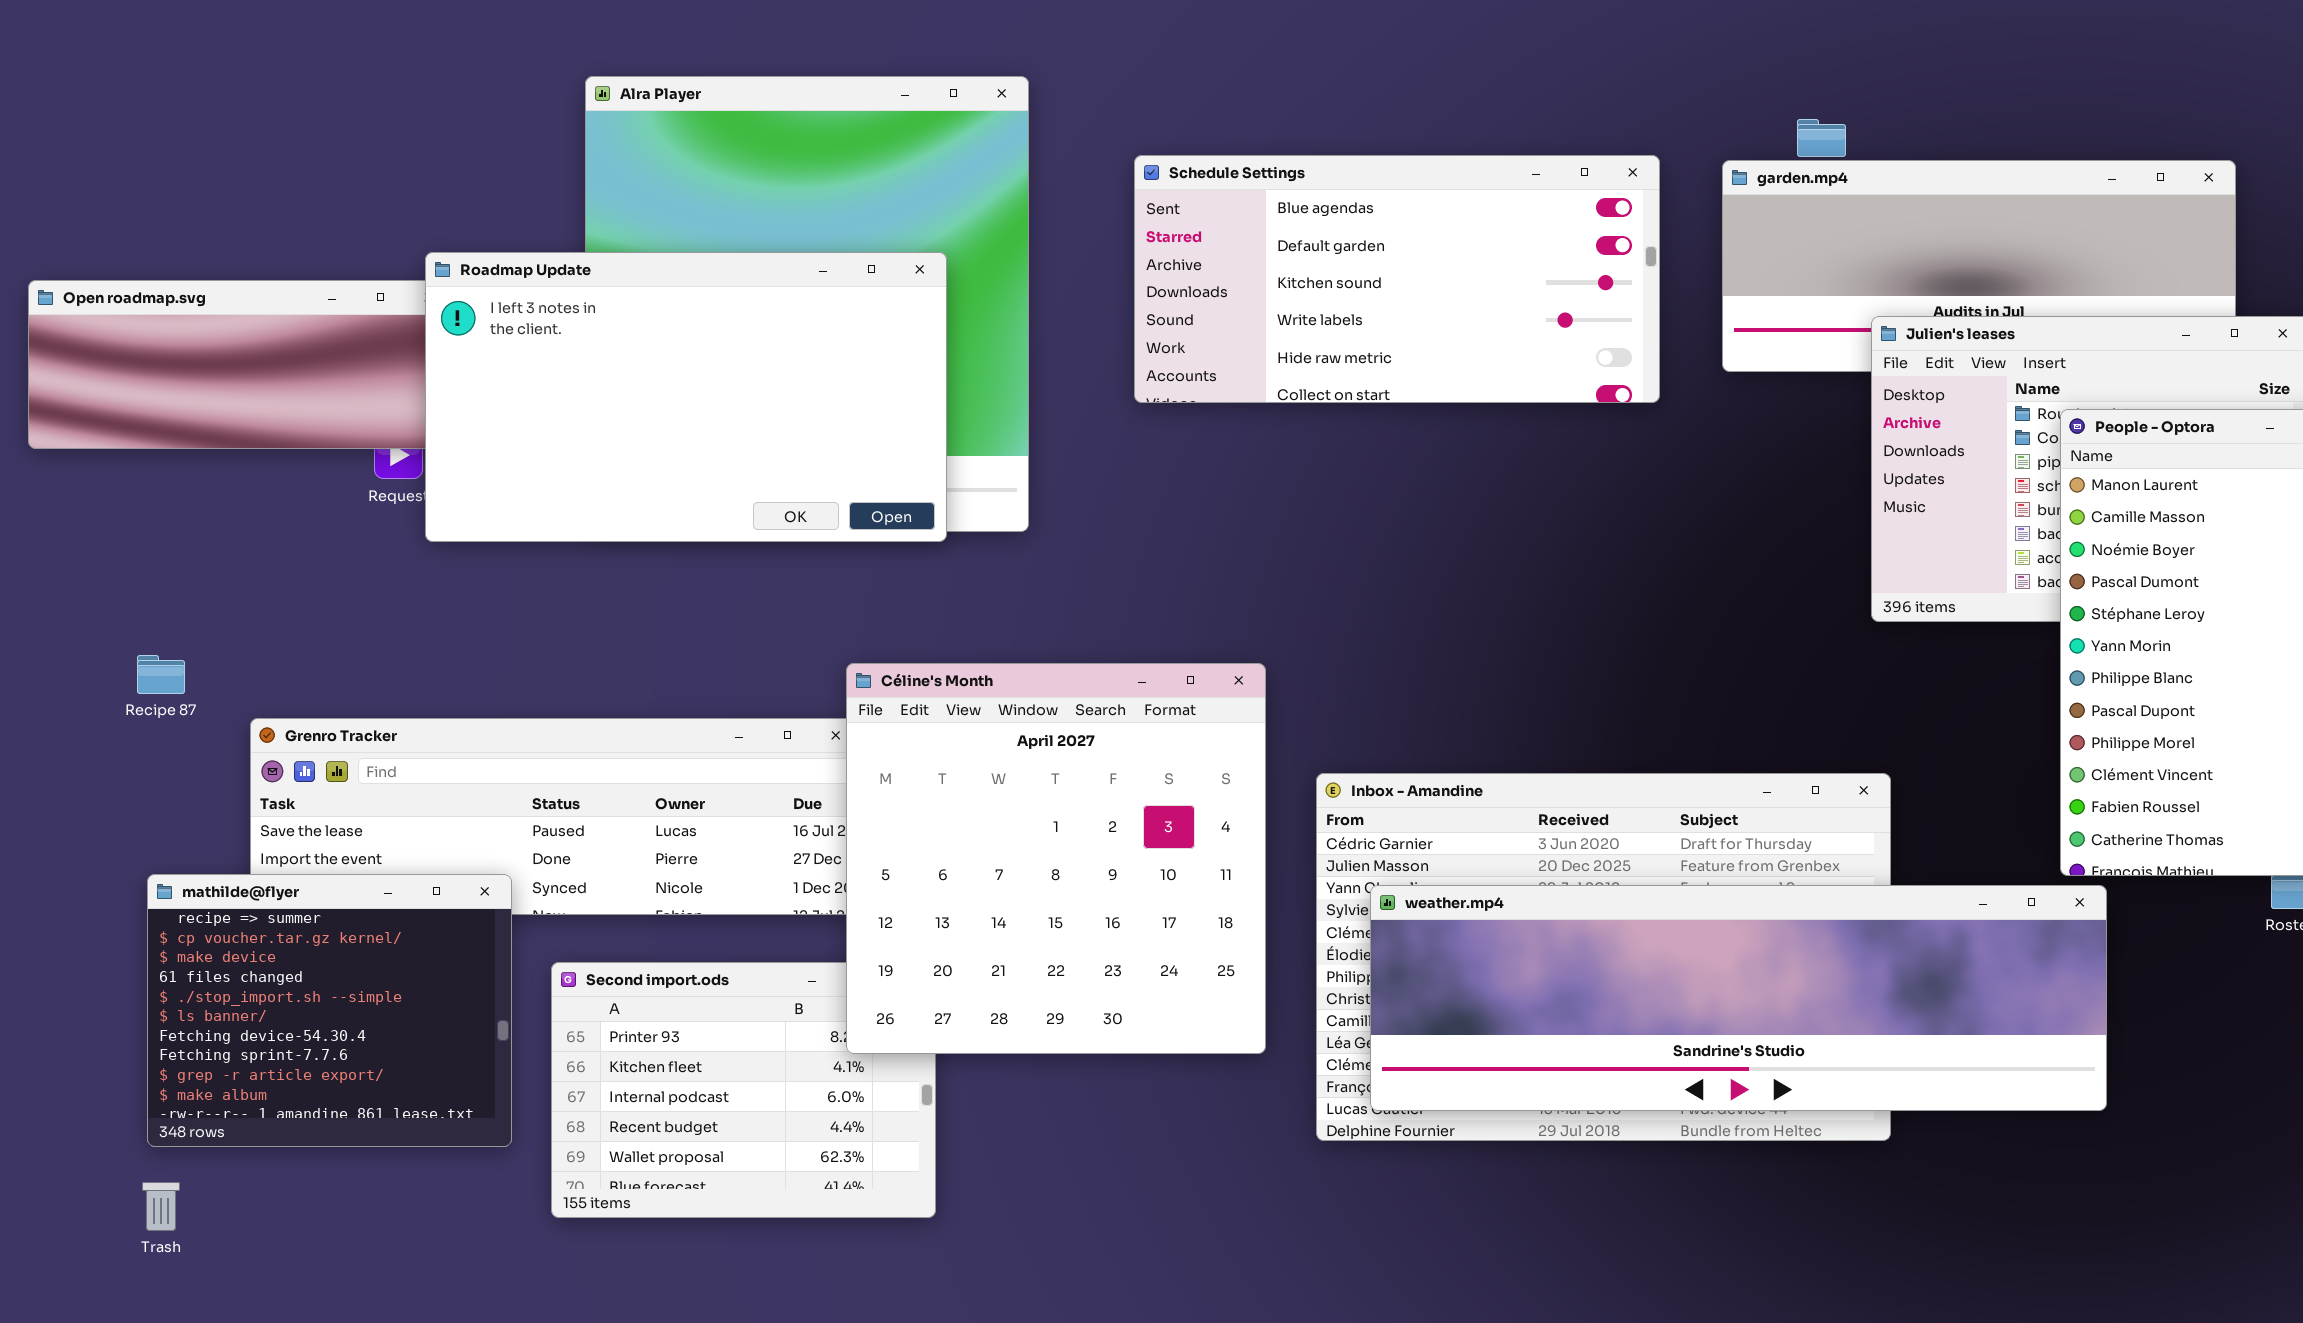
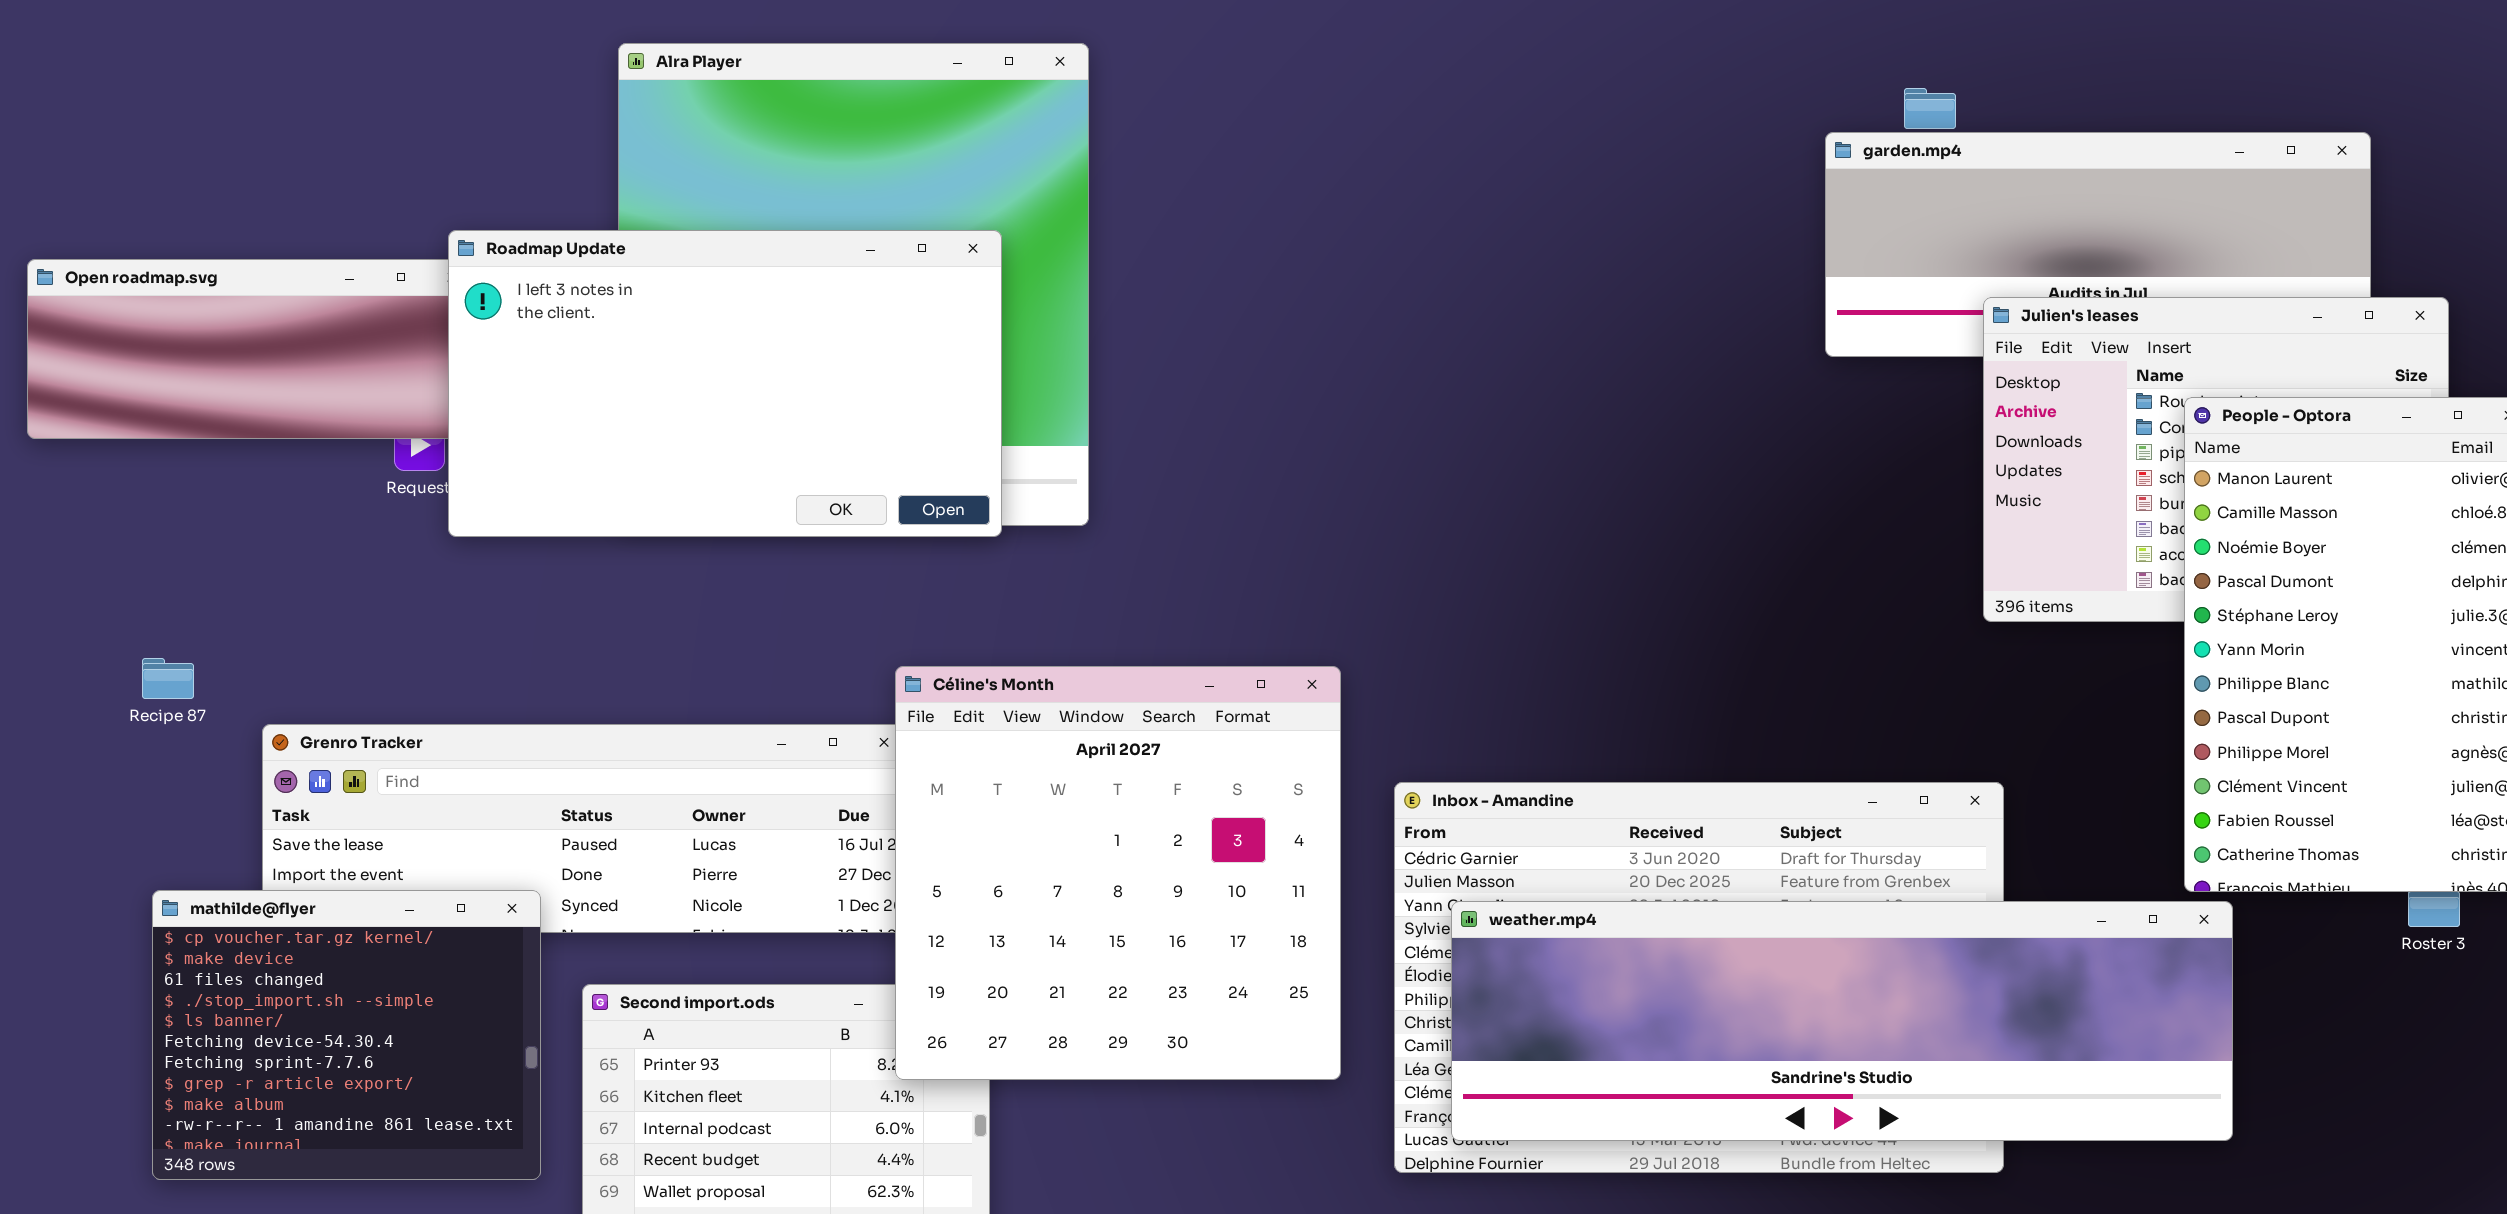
Schedule Settings: [1134,155,1660,403] -> none, closed
mathilde@flyer: [147,874,512,1147] -> [152,890,541,1180], scrolled down 1 row

